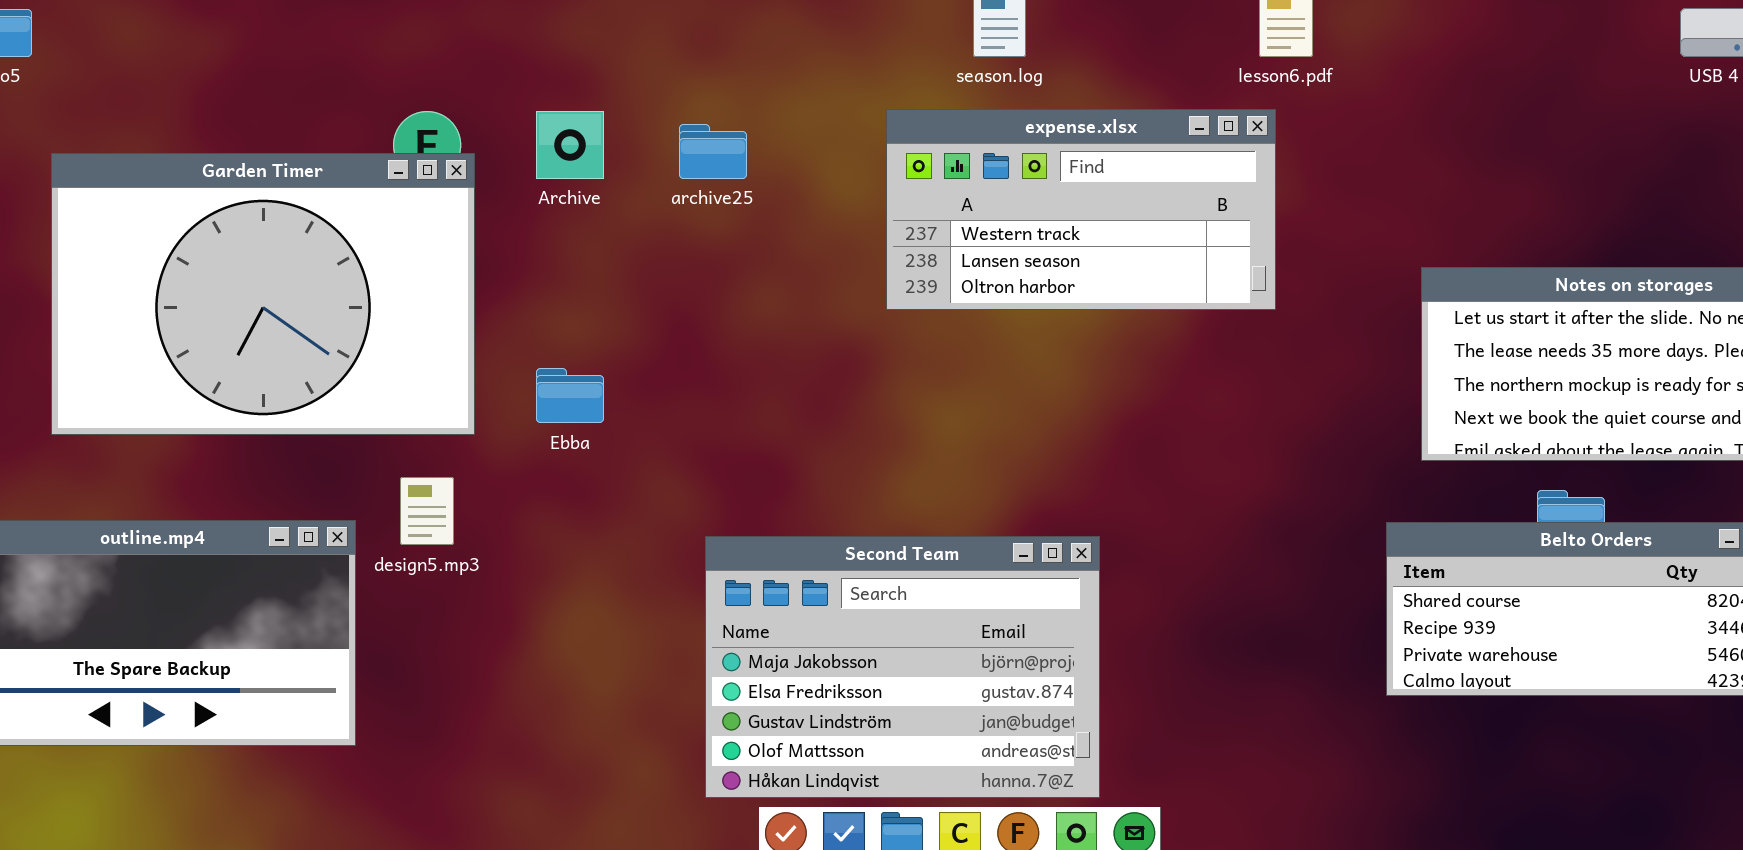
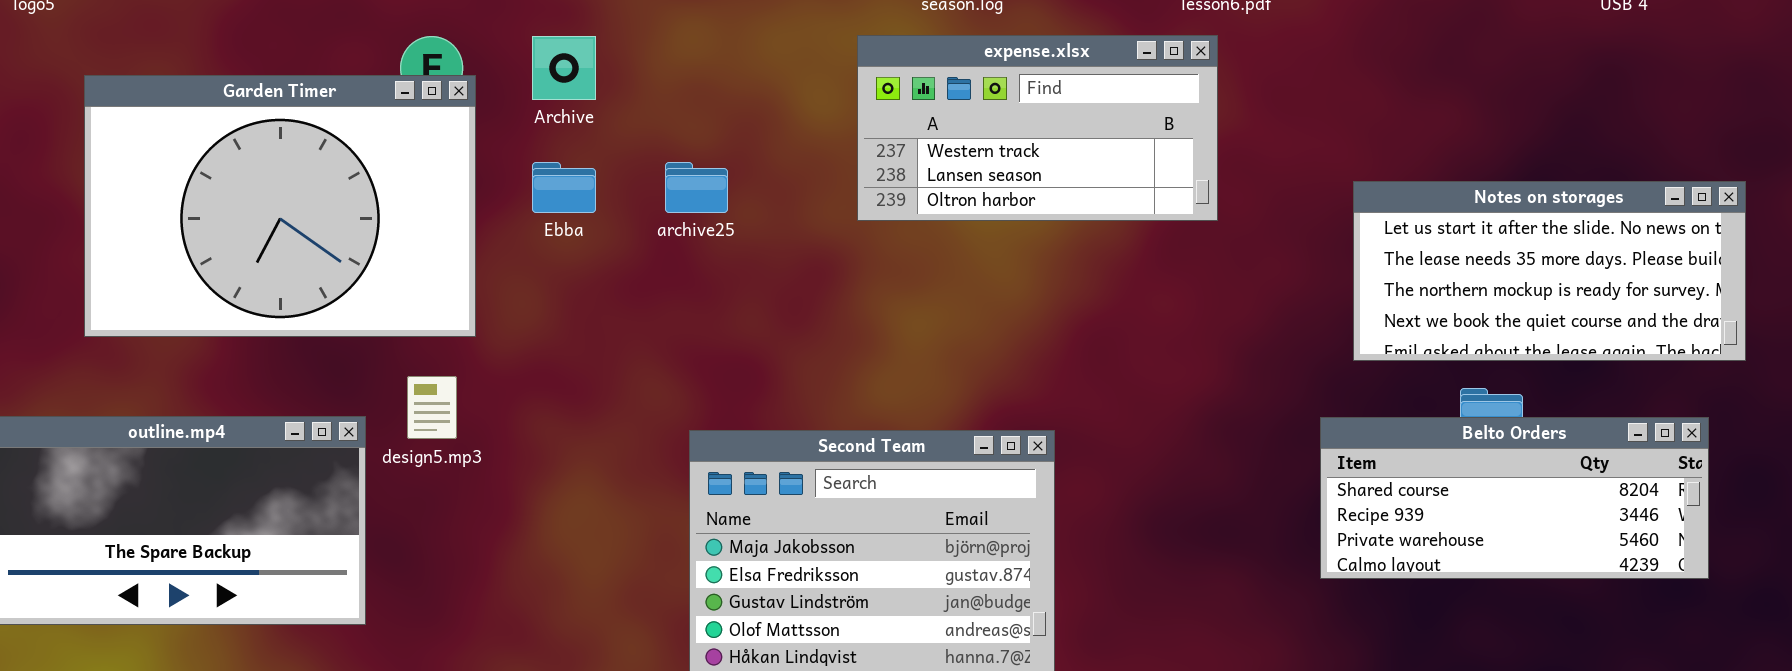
archive25: [679,124,747,179] -> [665,162,728,213], moved
Ebba: [536,368,604,423] -> [532,162,596,213], moved

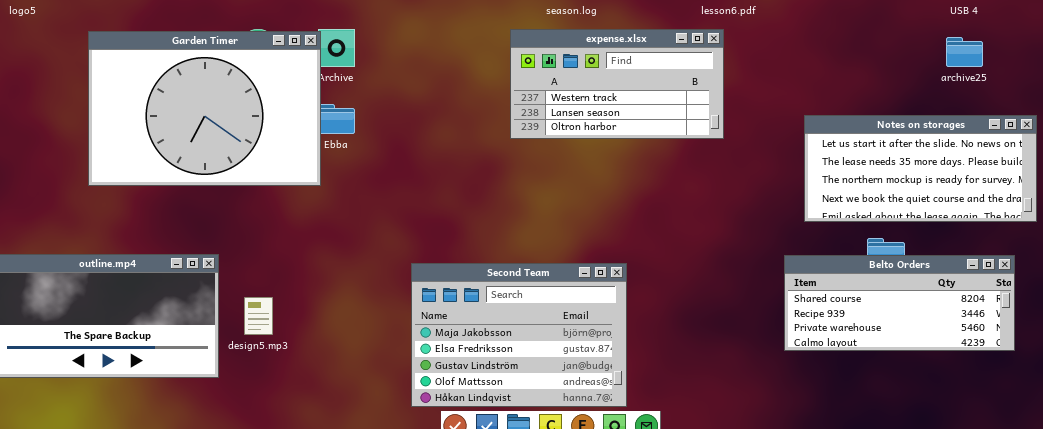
Garden Timer: [84,75,476,337] -> [88,31,321,186], moved
archive25: [665,162,728,213] -> [946,37,983,67], moved
design5.mp3: [407,376,457,439] -> [244,297,273,335], moved

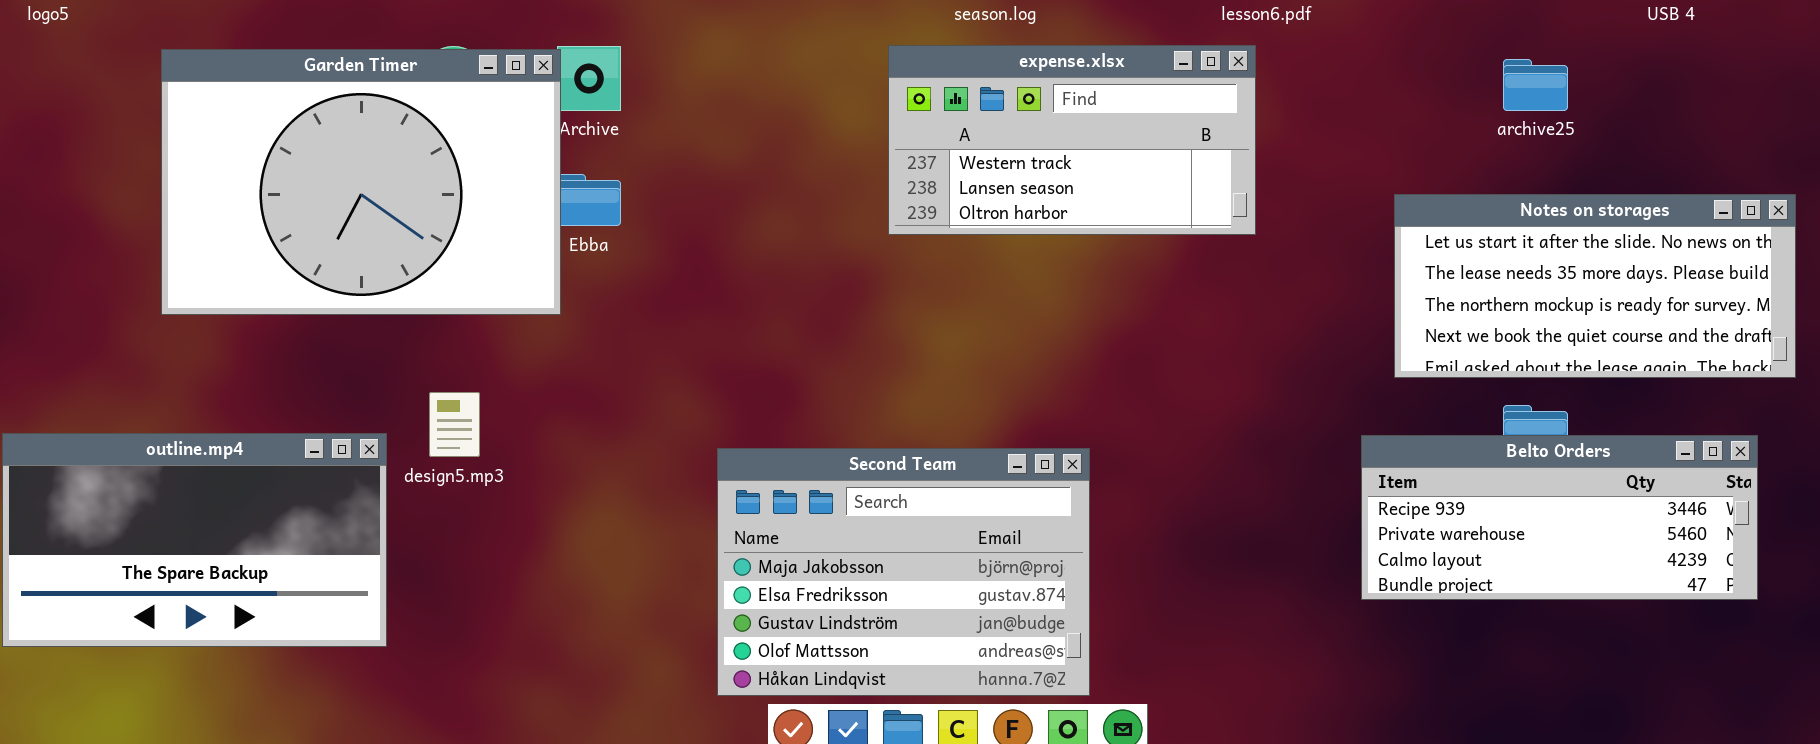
archive25: [946,37,983,67] -> [1503,59,1568,111], moved
Belto Orders: [784,255,1015,351] -> [1361,435,1758,600], scrolled down 1 row
design5.mp3: [244,297,273,335] -> [429,392,480,457], moved

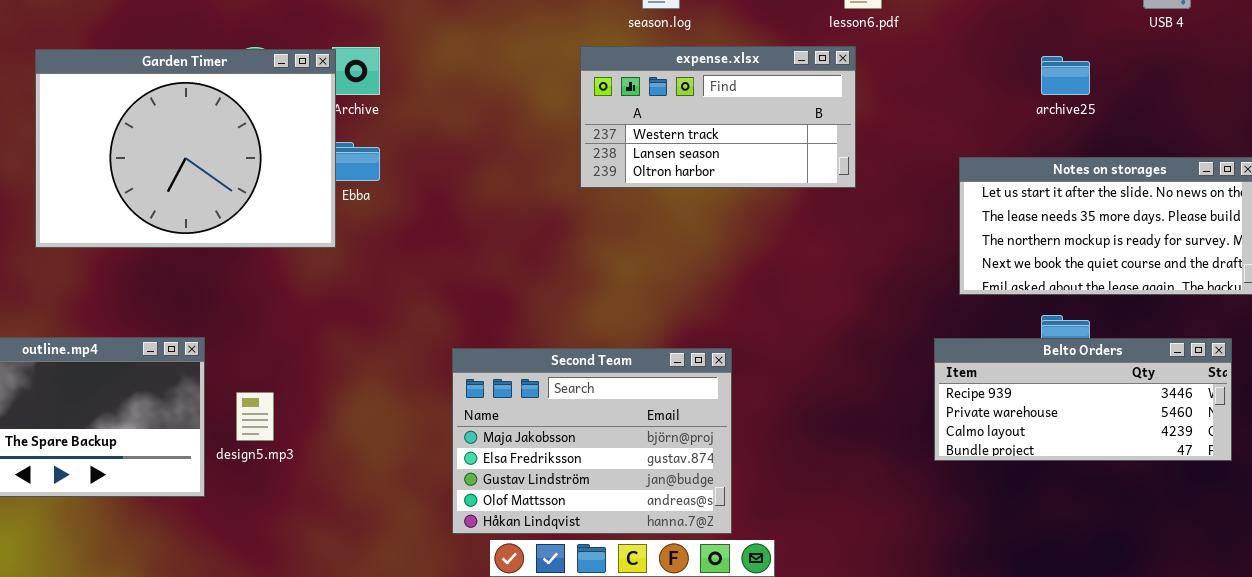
design5.mp3: [429,392,480,457] -> [236,392,274,441], moved

